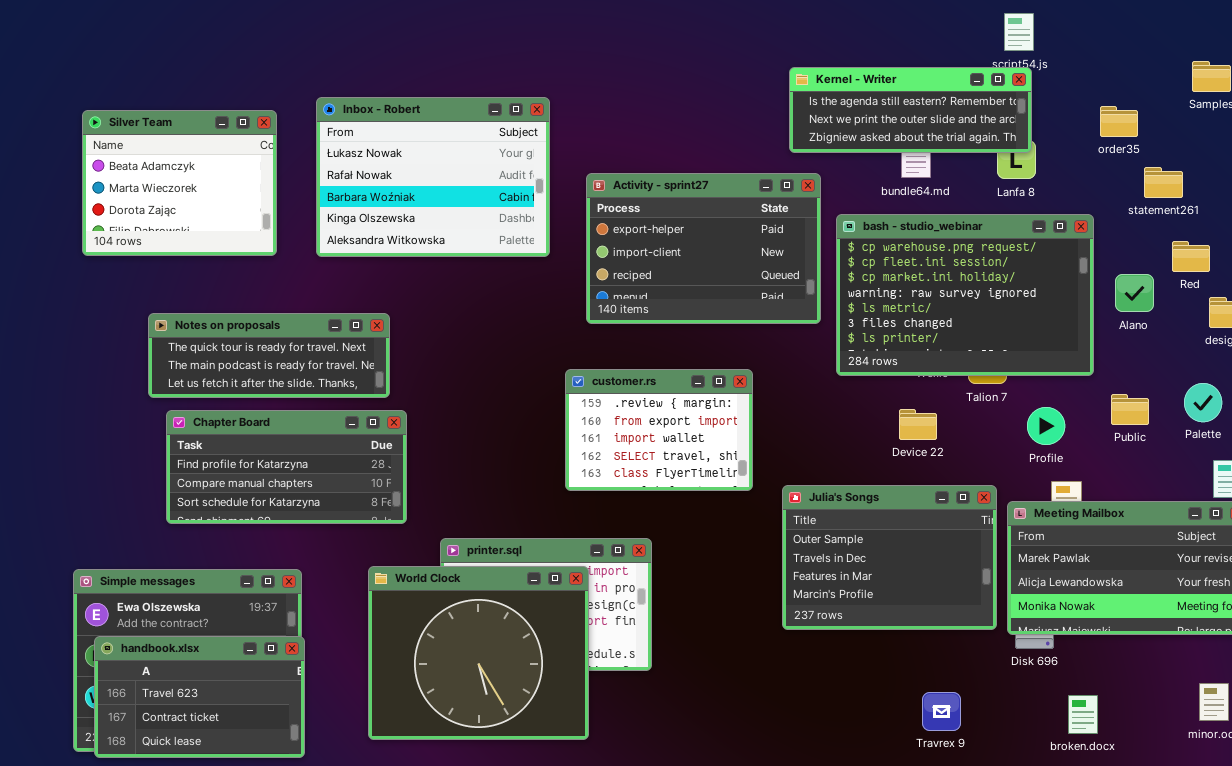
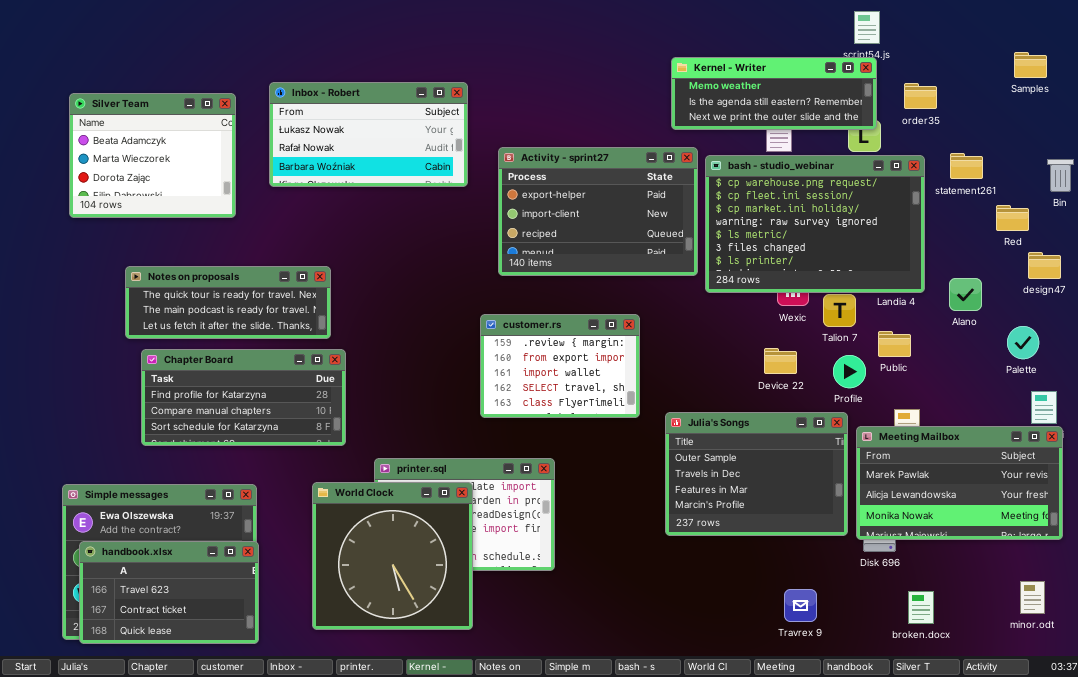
Kernel - Writer: [789,67,1032,153] -> [671,57,877,130], scrolled up 1 row
Inbox - Robert: [316,97,550,257] -> [269,82,468,187], resized
order35: [1100,106,1138,137] -> [904,83,937,109], moved
statement261: [1144,167,1183,198] -> [950,153,983,179], moved
bash - studio_webinar: [836,214,1094,376] -> [705,155,925,293], moved
Alano: [1115,274,1154,312] -> [949,278,982,311], moved
Public: [1111,394,1149,425] -> [878,331,911,357], moved
Profile: [1027,407,1065,445] -> [833,355,866,388], moved
World Clock: [368,566,589,740] -> [312,482,473,630], resized

